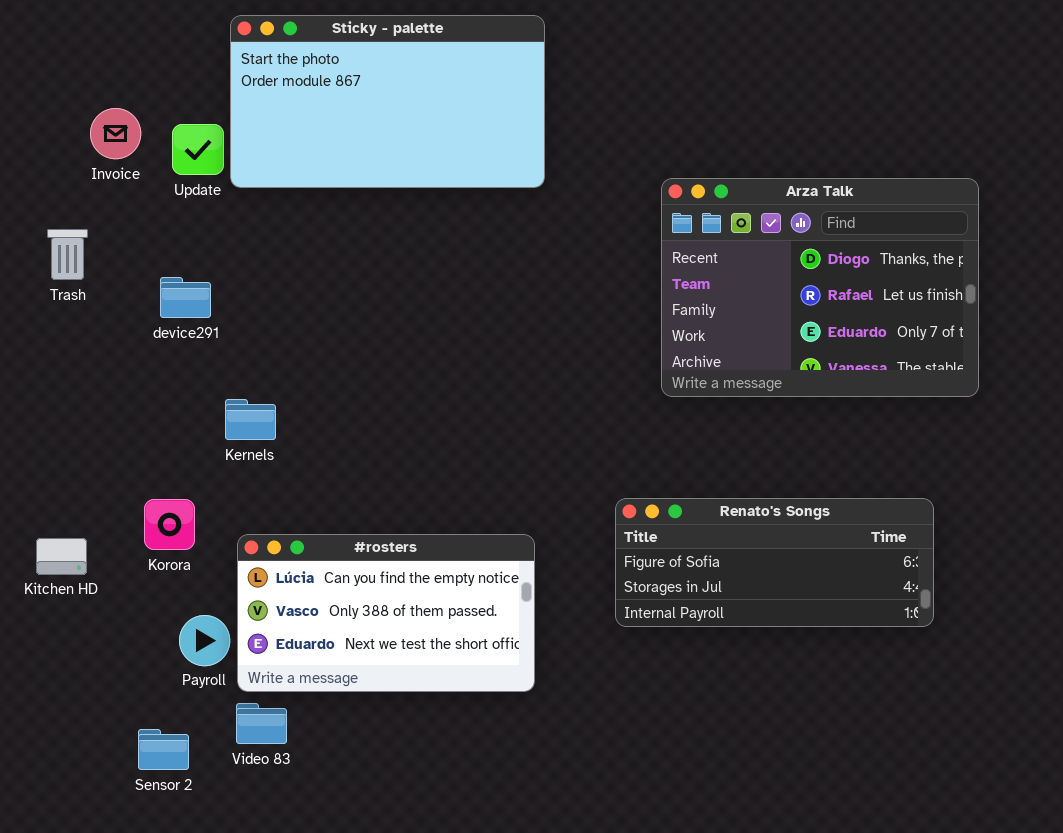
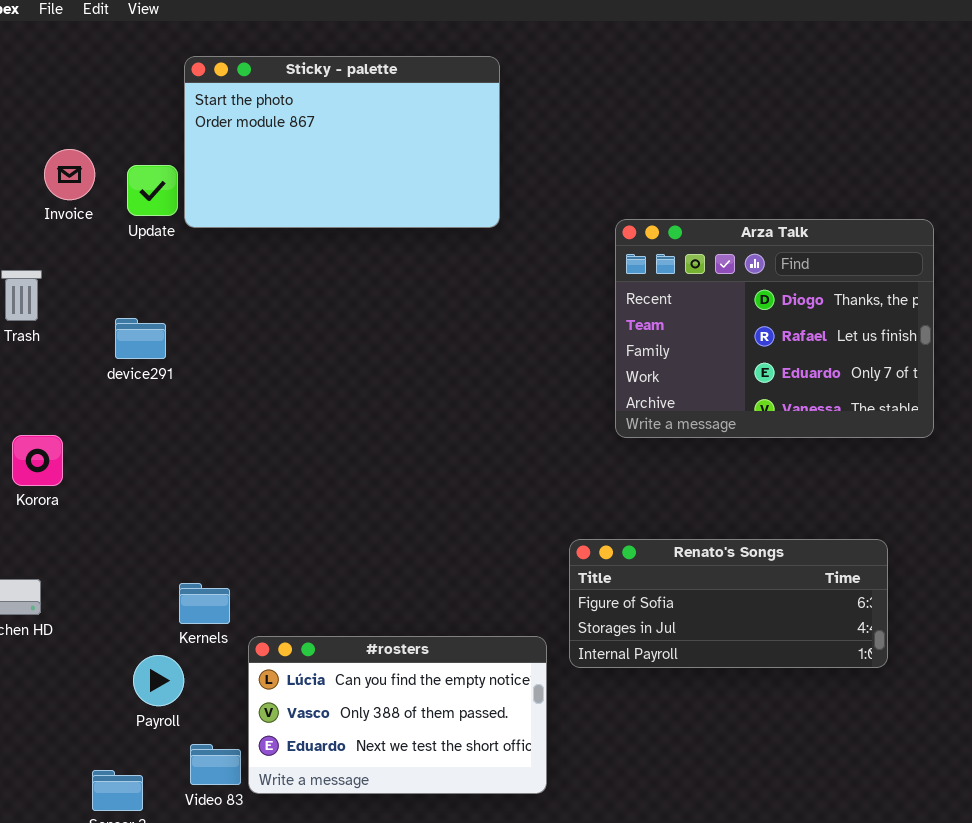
Kernels: [225,399,276,440] -> [179,583,230,624], moved
Korora: [144,499,195,550] -> [12,435,63,486], moved
#rosters: [237,534,535,692] -> [248,636,547,794], moved

